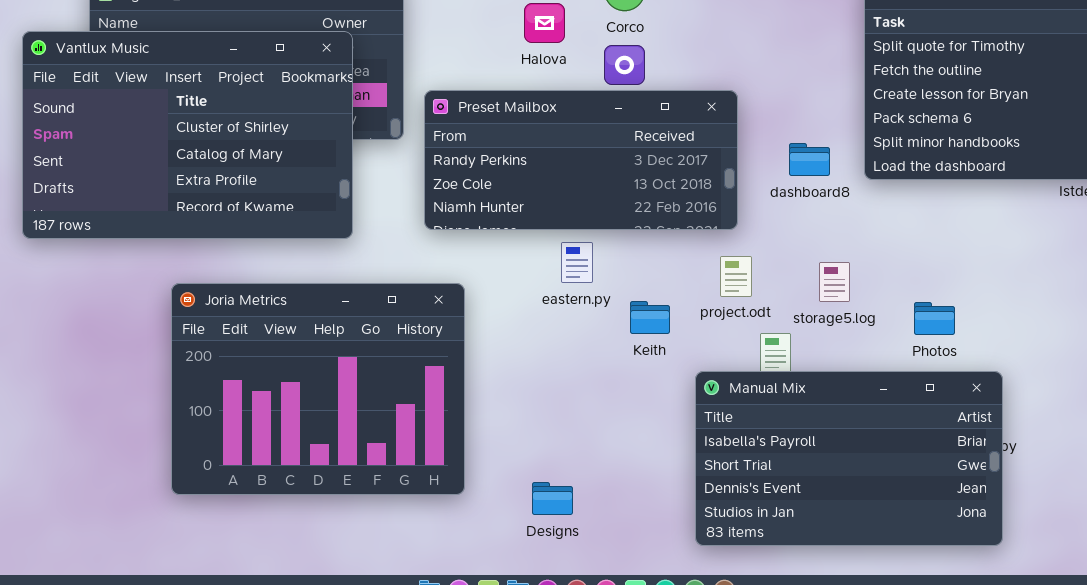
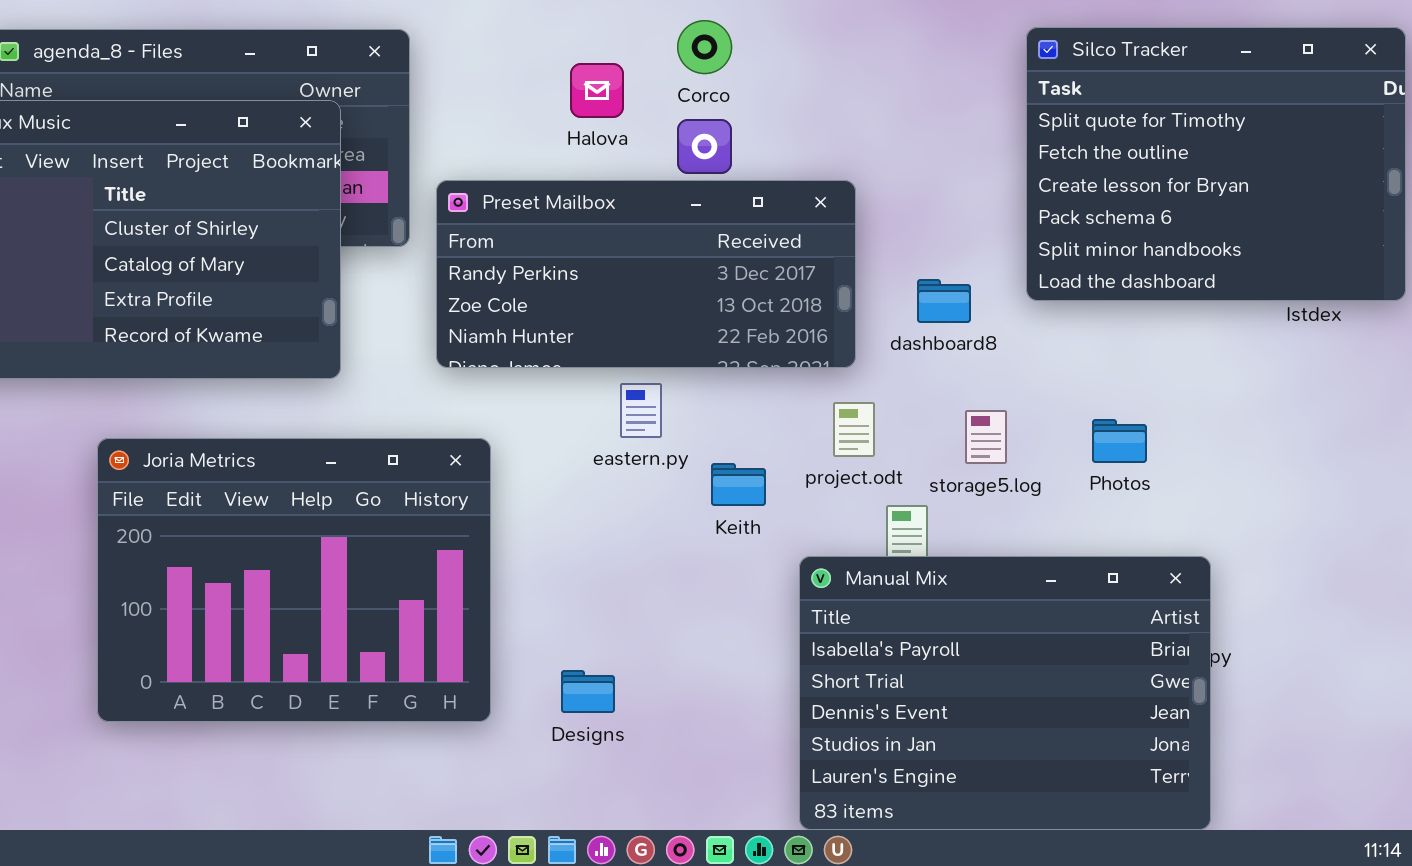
dashboard8: [789,143,830,176] -> [917,279,971,323], moved
Photos: [914,302,955,335] -> [1092,419,1147,463], moved
Manual Mix: [695,371,1003,546] -> [799,556,1211,830], resized
Designs: [532,482,573,515] -> [561,670,615,713], moved

